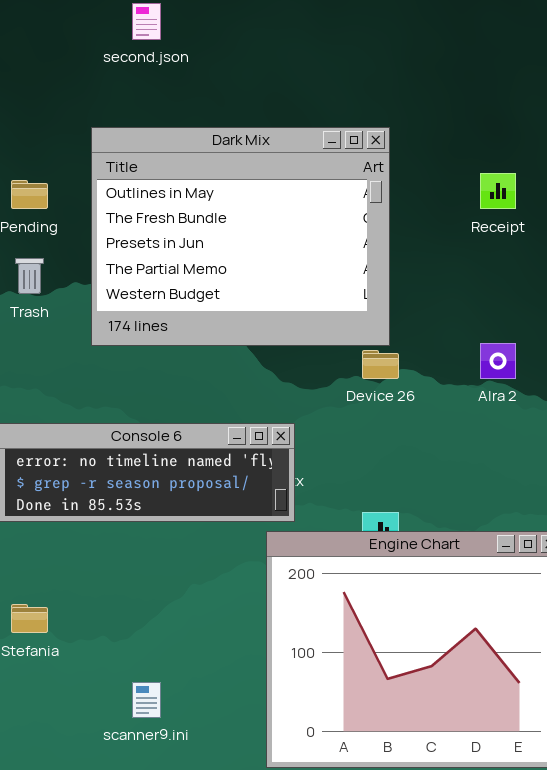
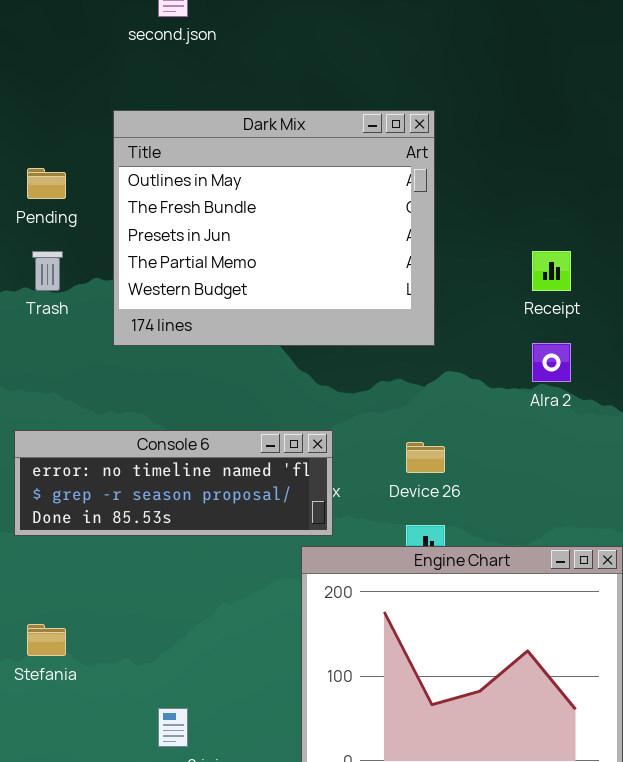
Receipt: [480,173,516,209] -> [532,251,571,291], moved
Device 26: [362,350,399,379] -> [406,442,445,473], moved

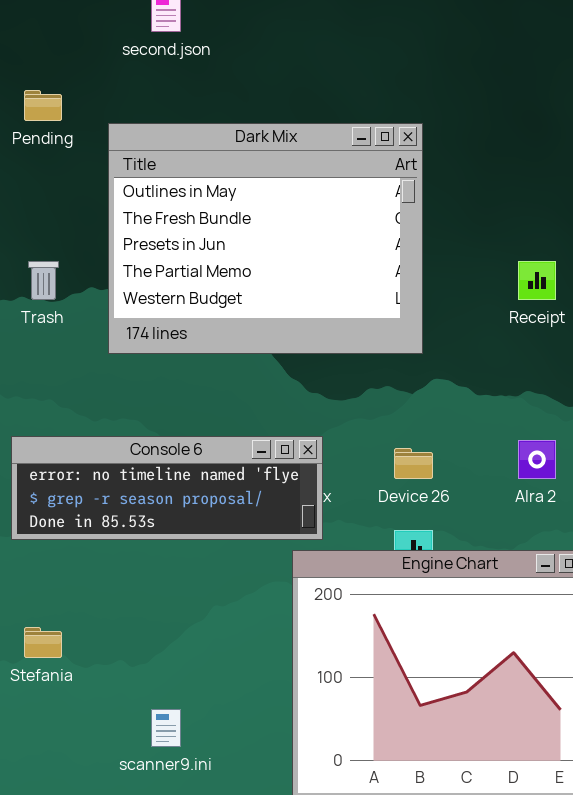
Pending: [27,168,66,199] -> [24,90,62,121], moved
Alra 2: [532,343,571,382] -> [518,440,556,479], moved

